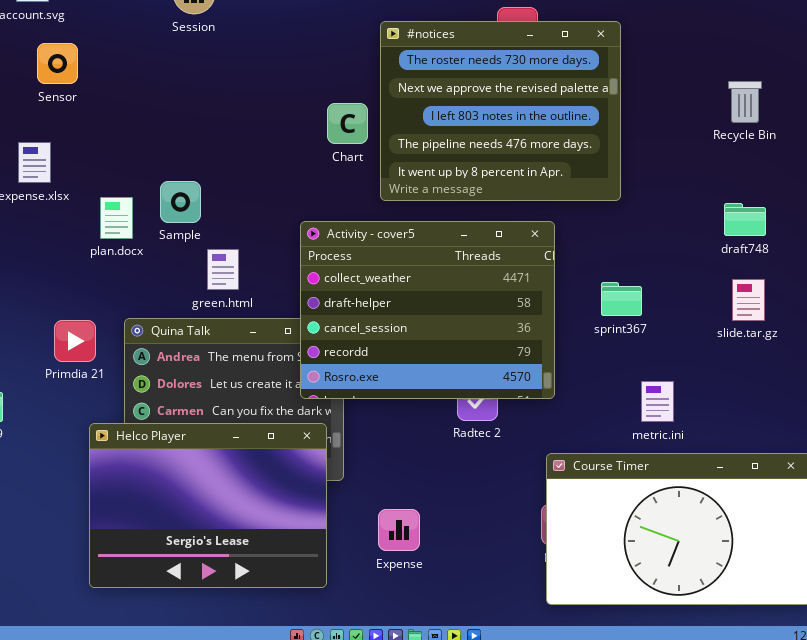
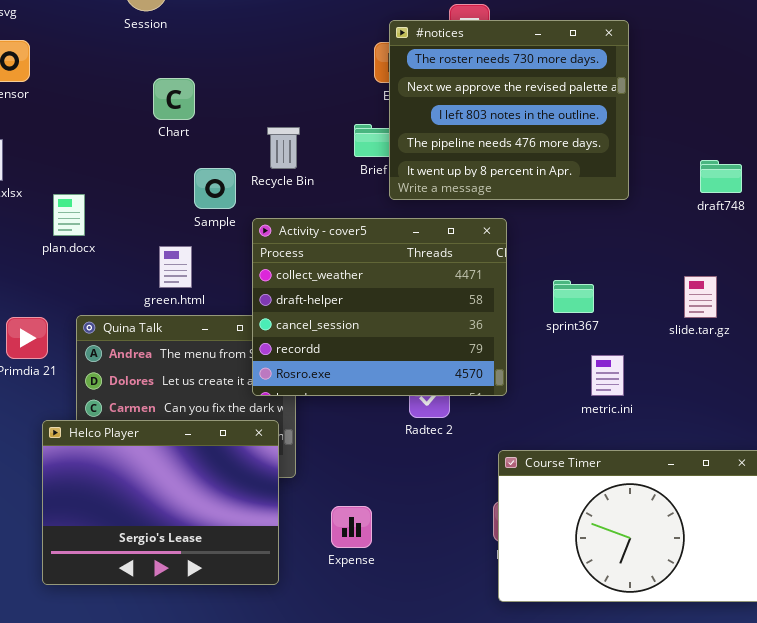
#notices: [380,21,621,201] -> [389,20,629,200], moved
Recycle Bin: [728,81,762,123] -> [267,127,300,169], moved
Chart: [327,103,368,144] -> [153,78,195,120], moved
Sample: [160,181,201,223] -> [194,168,236,209], moved
draft748: [724,203,766,236] -> [700,160,742,193], moved
metric.ini: [641,381,674,422] -> [591,355,624,396], moved

